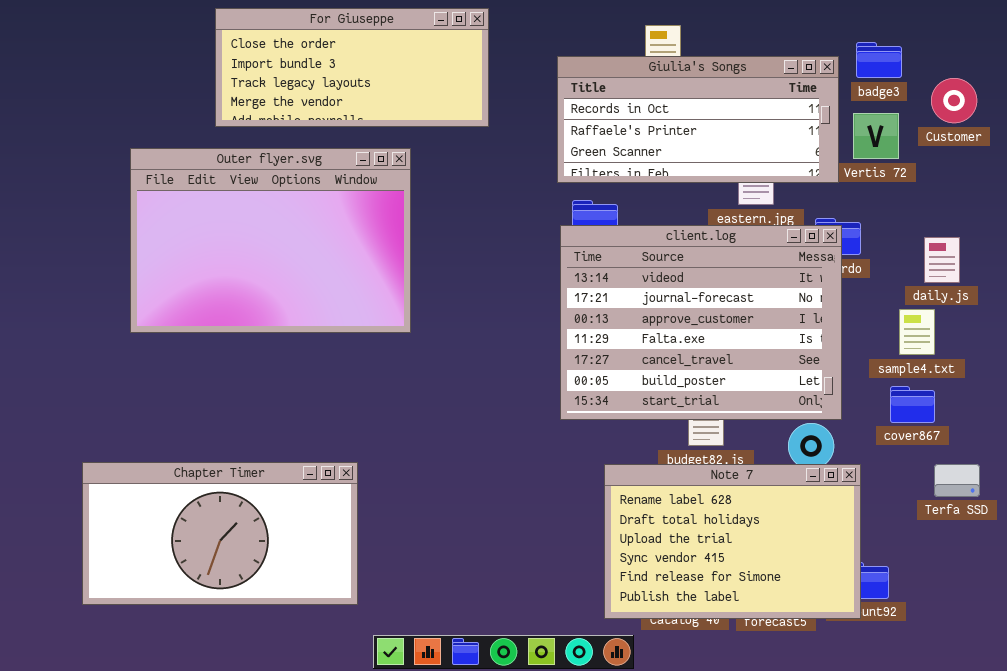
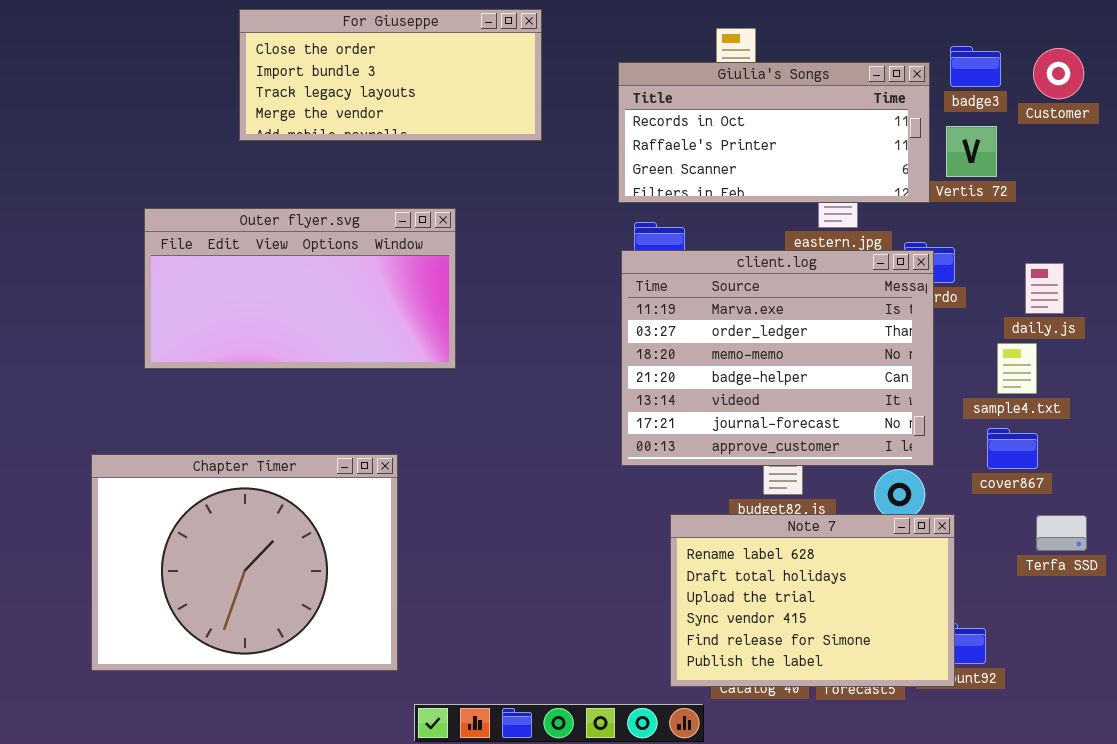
Customer: [931,78,977,123] -> [1033,48,1084,99], moved
Outer flyer.svg: [130,148,411,333] -> [144,208,456,369], resized
client.log: [560,225,842,420] -> [621,250,934,466], scrolled up 4 rows
Chapter Timer: [82,462,358,605] -> [91,454,398,671], resized

